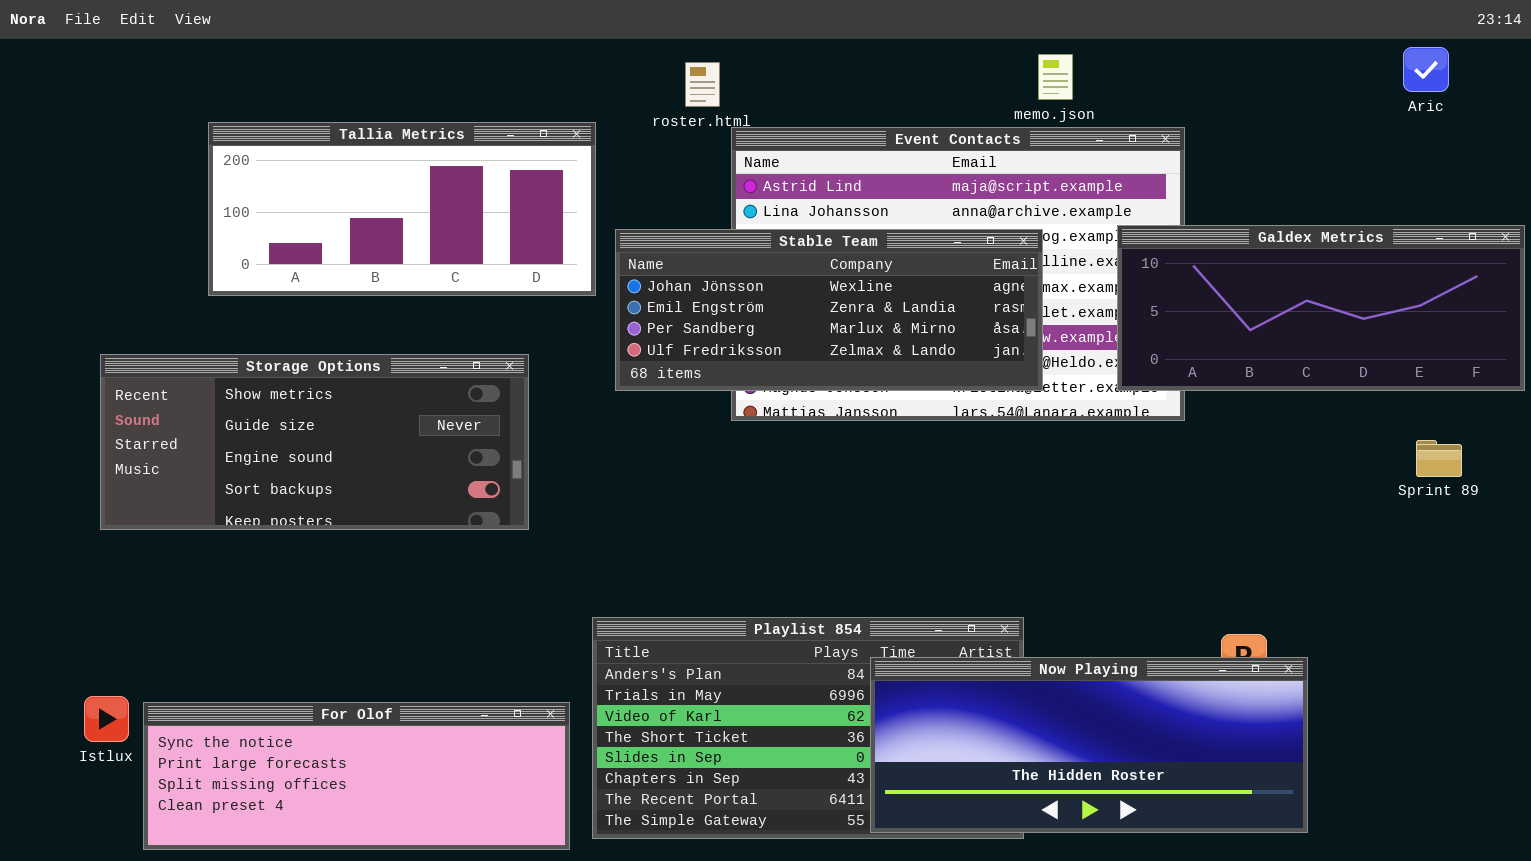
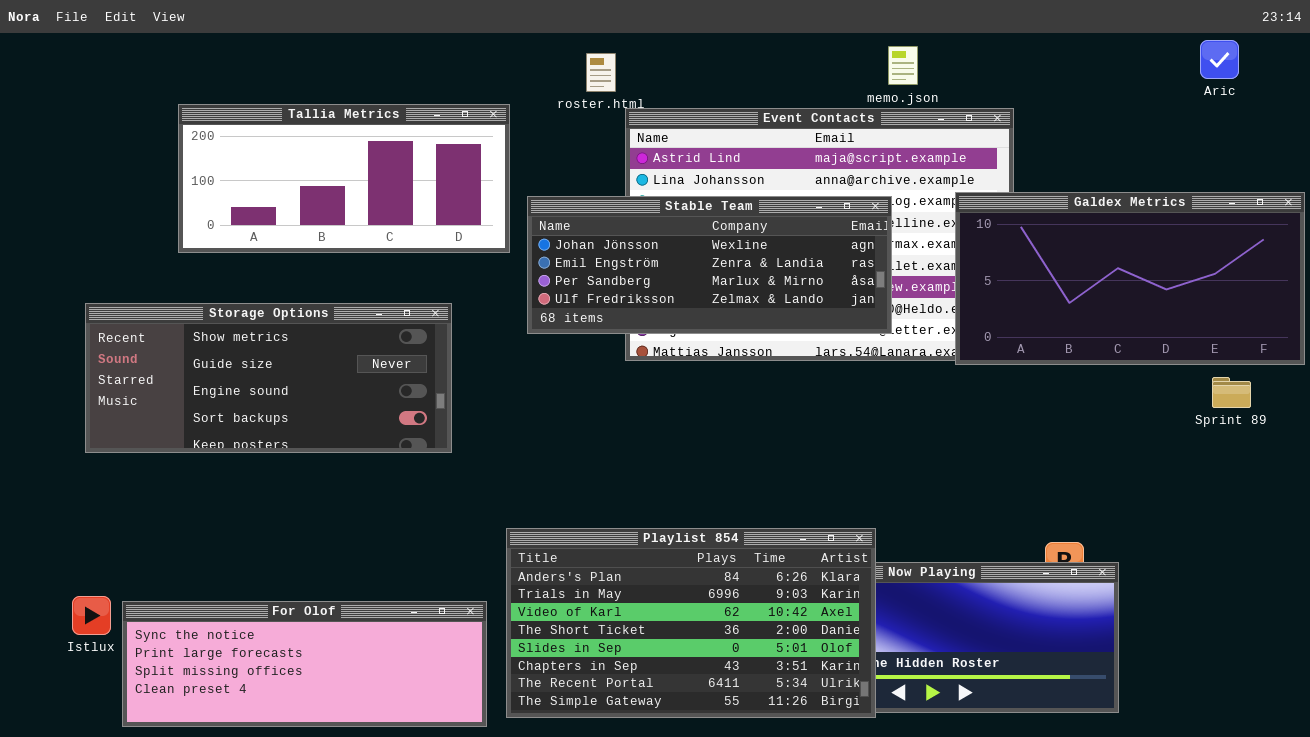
Galdex Metrics: [1117,225,1525,391] -> [955,192,1305,365], resized
Playlist 854: [592,617,1024,839] -> [506,528,876,718], raised

